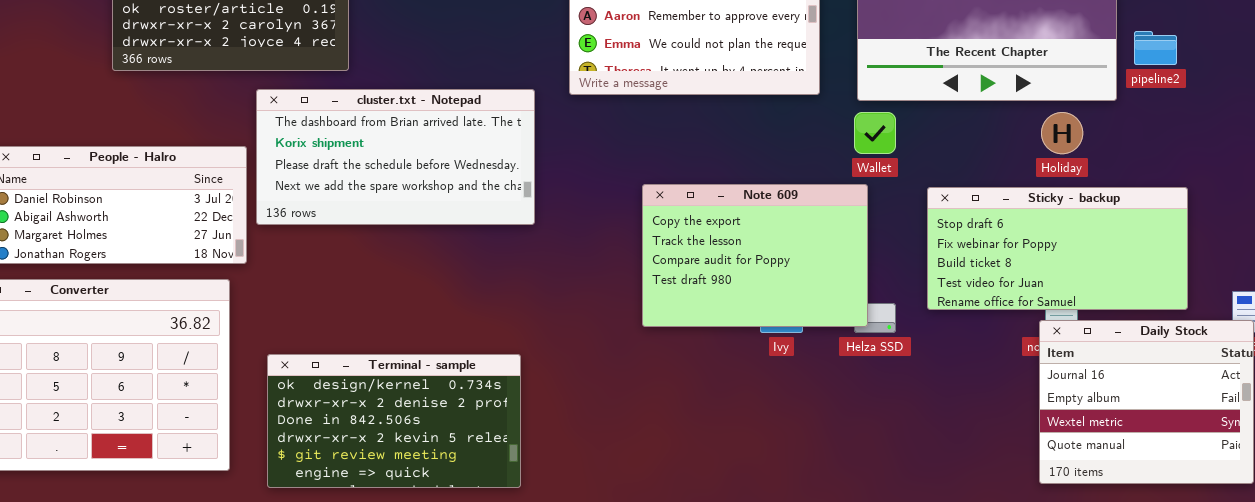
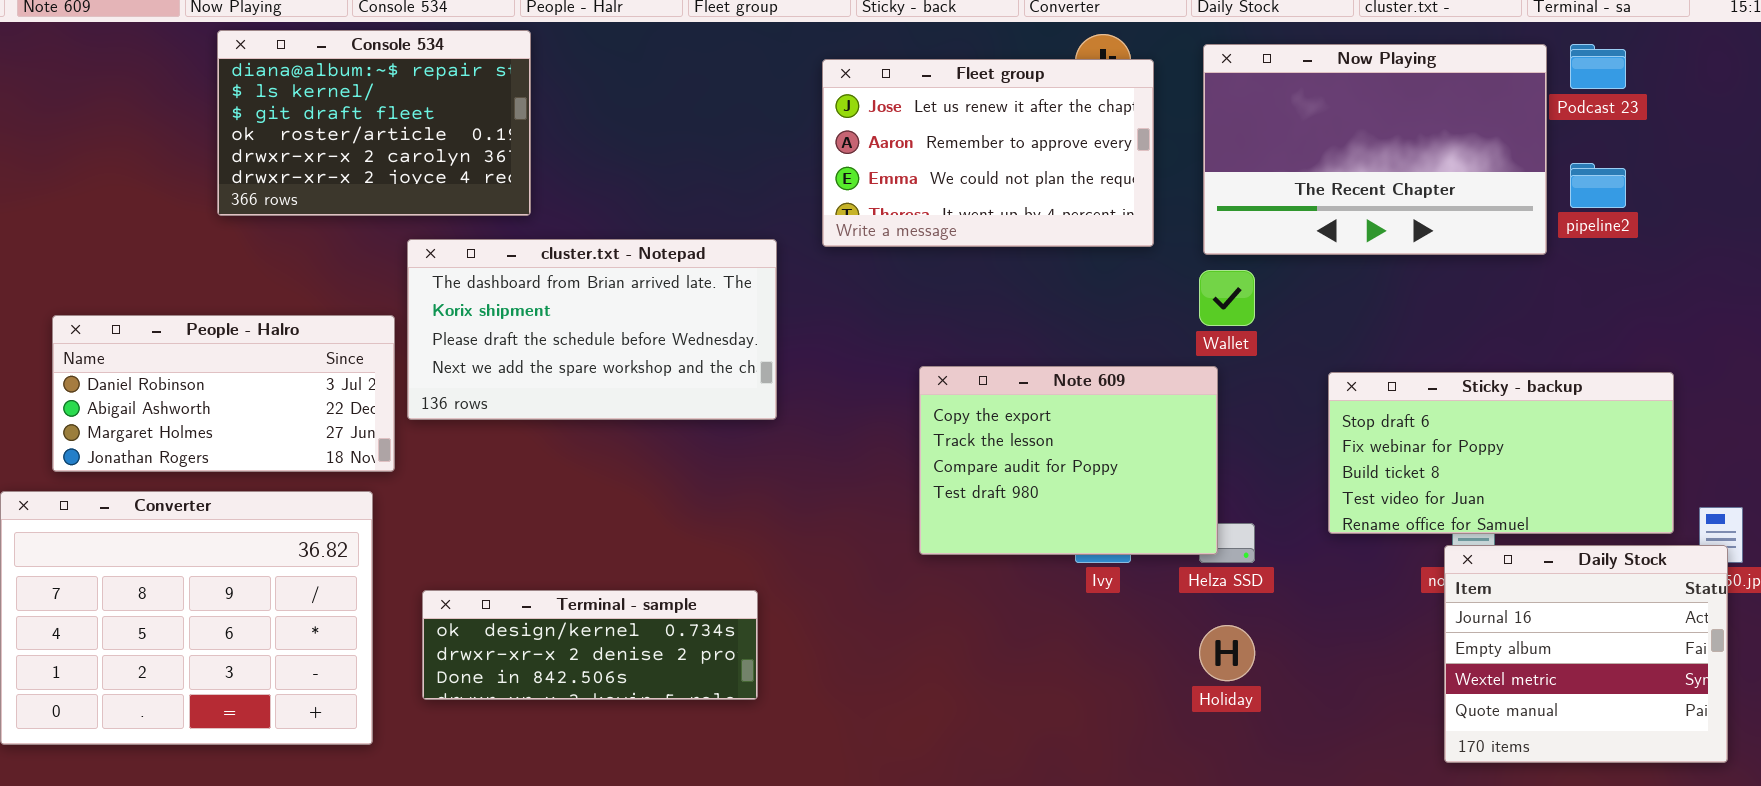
Holiday: [1041,112,1083,154] -> [1199,625,1255,681], moved
Sticky - backup: [927,187,1188,310] -> [1328,372,1674,534], moved
Terminal - sample: [267,354,521,488] -> [422,590,758,700], resized

